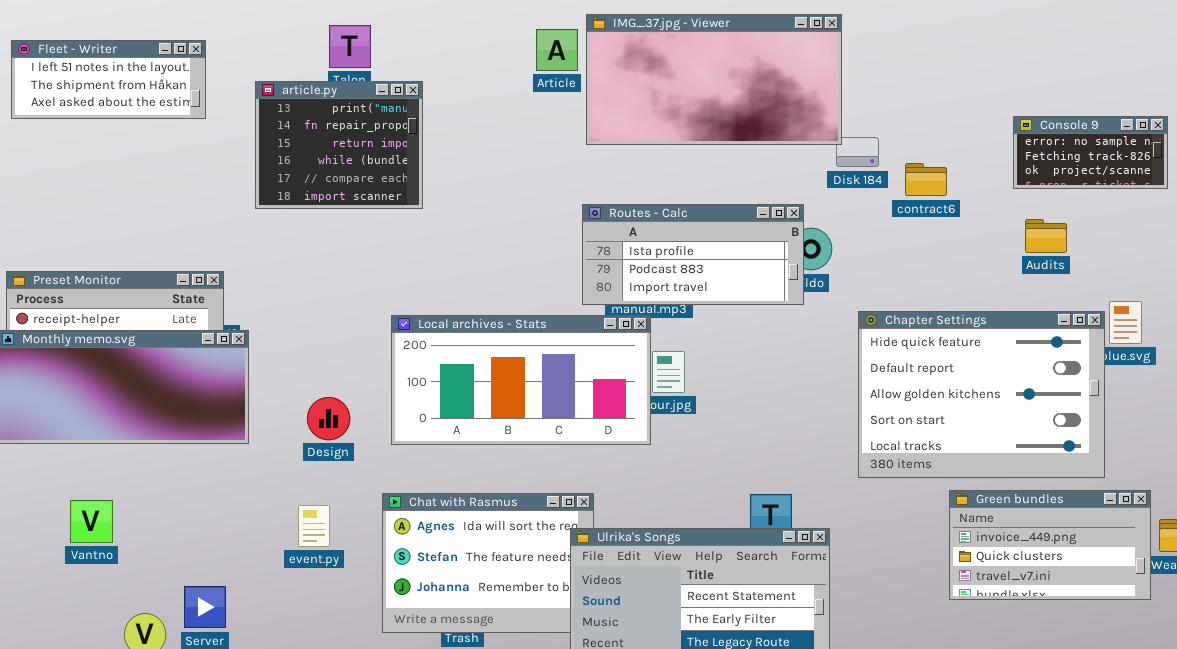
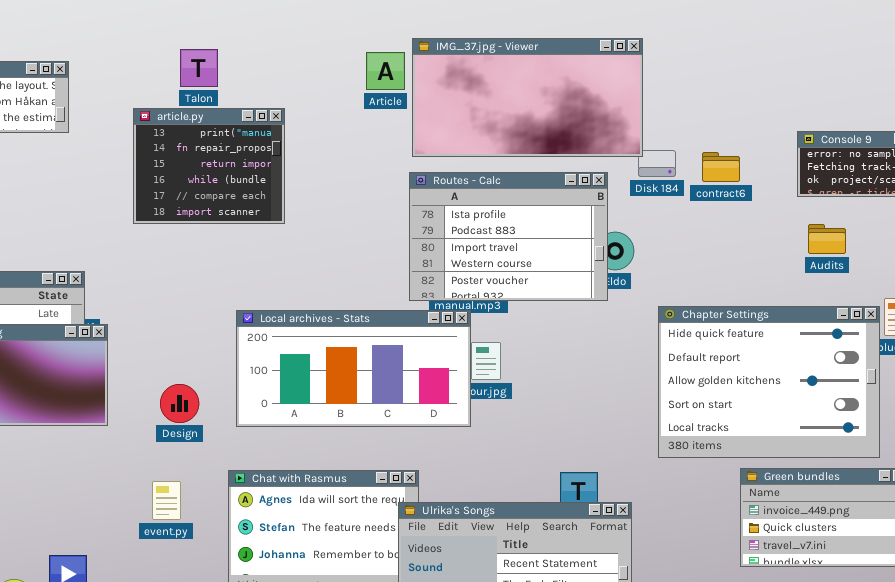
article.py: [255,81,423,209] -> [133,108,285,224], moved
contract6: [905,163,947,196] -> [702,152,740,182], moved
Routes - Calc: [582,204,804,305] -> [409,172,608,301], resized

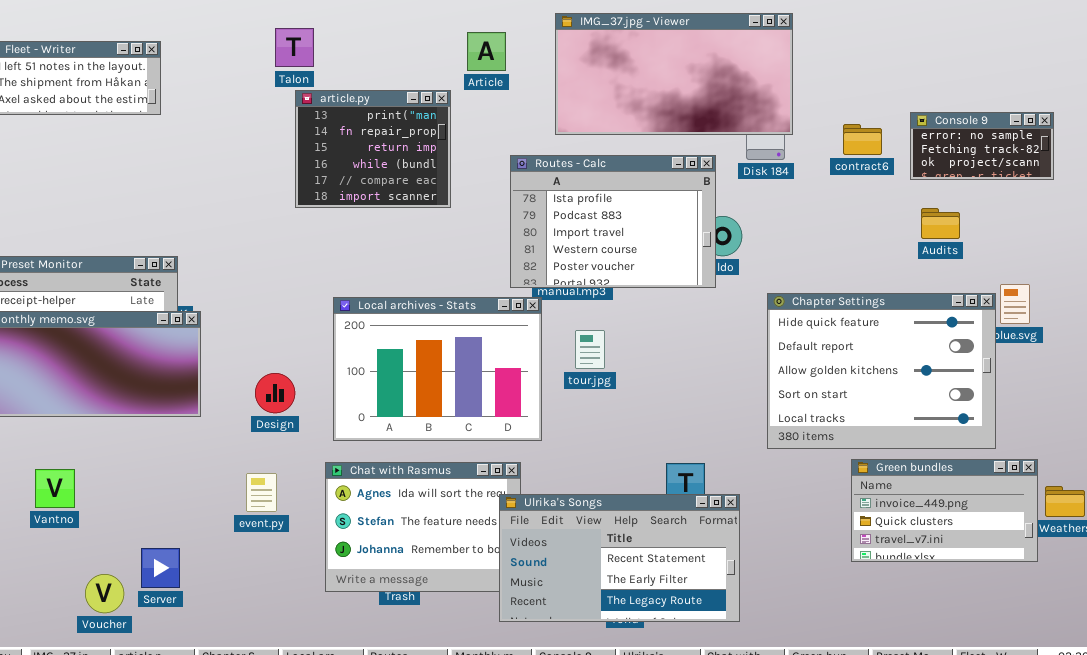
IMG_37.jpg - Viewer: [412,38,643,157] -> [555,13,793,135], moved
article.py: [133,108,285,224] -> [295,90,451,208], moved
contract6: [702,152,740,182] -> [843,124,882,155], moved
Local archives - Stats: [236,310,471,427] -> [333,297,542,441], resized

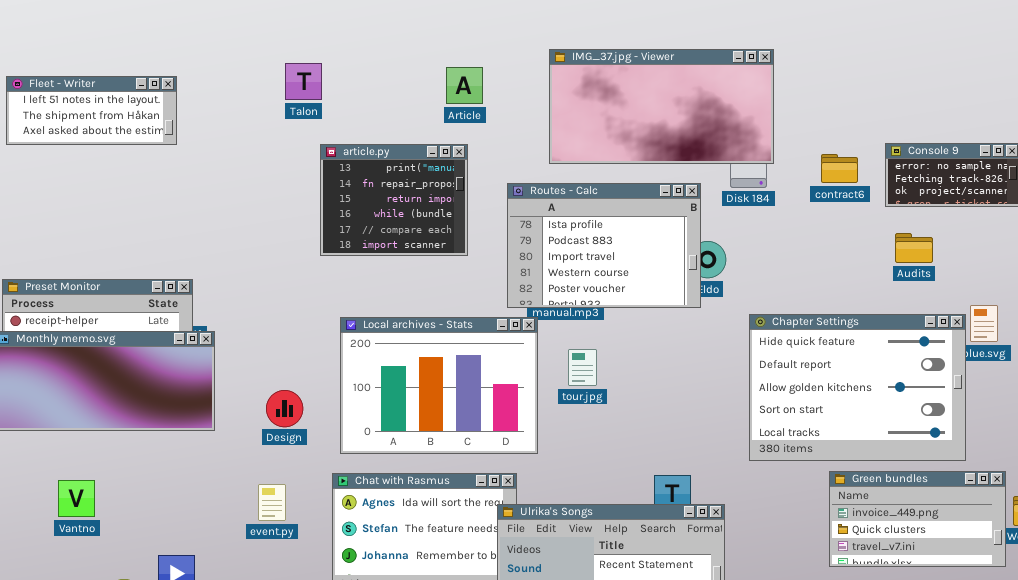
Article: [467,32,506,71] -> [446,67,483,104], moved
article.py: [295,90,451,208] -> [320,144,468,256], moved

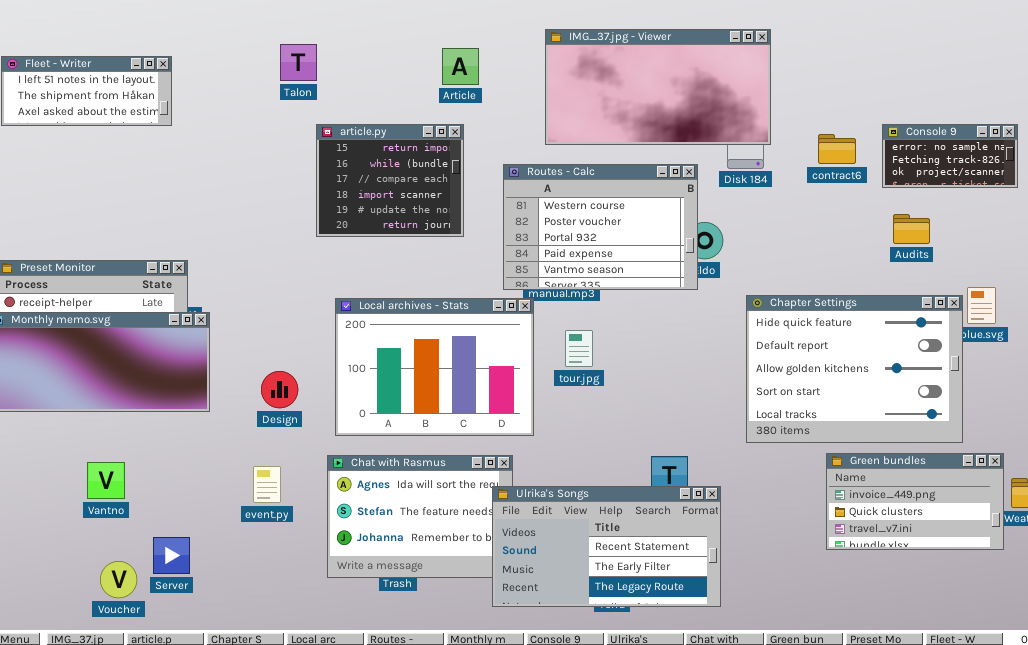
article.py: [320,144,468,256] -> [316,124,464,237], scrolled down 2 rows
Routes - Calc: [507,183,701,308] -> [503,164,698,290], scrolled down 3 rows
Vantno: [58,480,95,517] -> [87,462,125,499], moved

